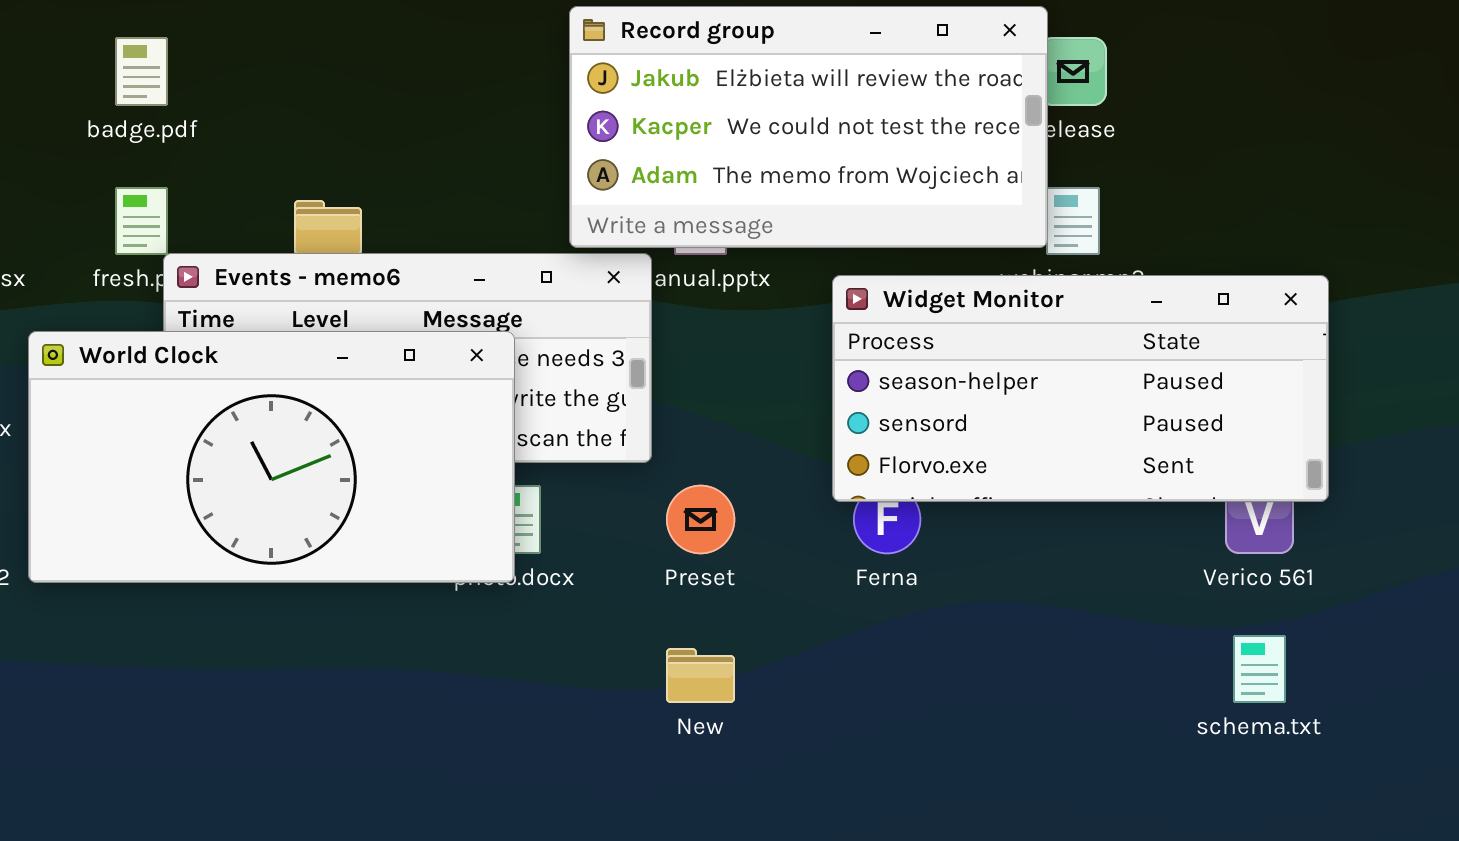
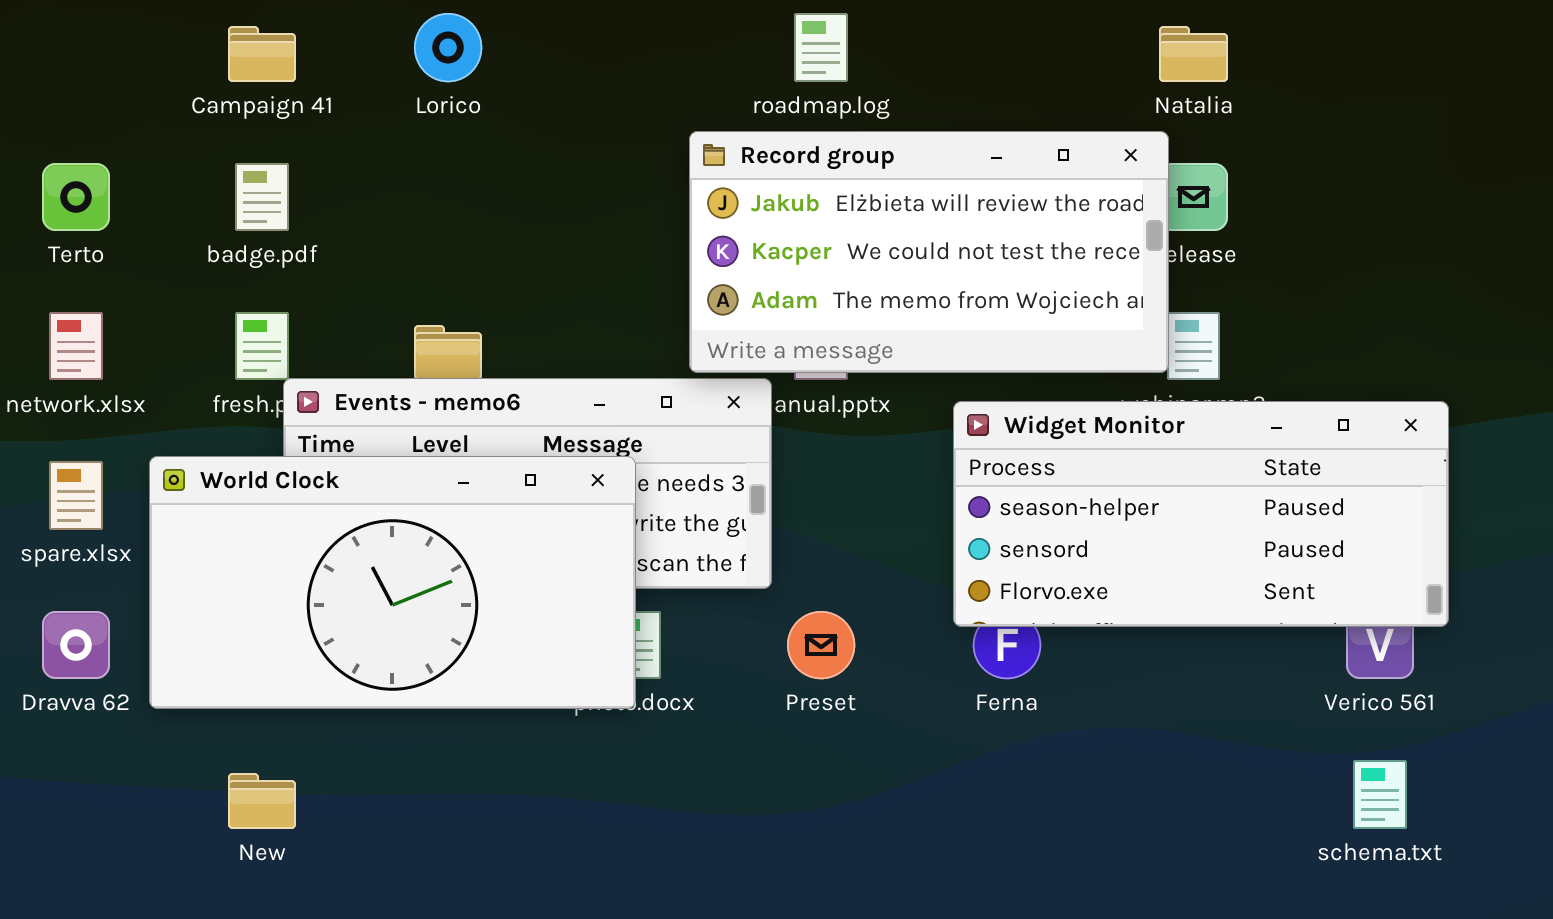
New: [666,648,735,703] -> [228,773,296,829], moved

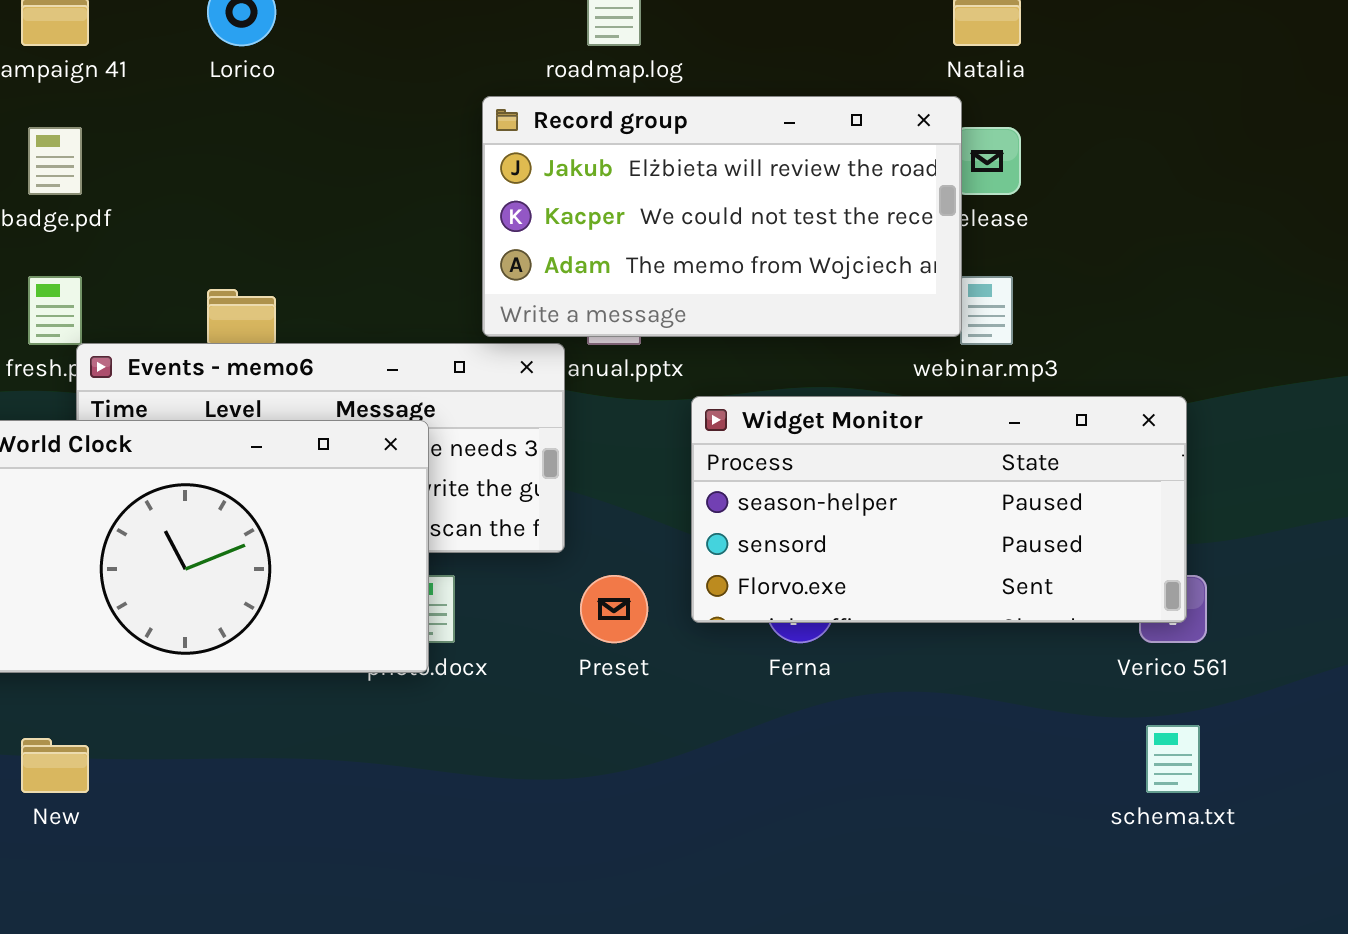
Widget Monitor: [953,401,1449,627] -> [691,396,1187,623], moved

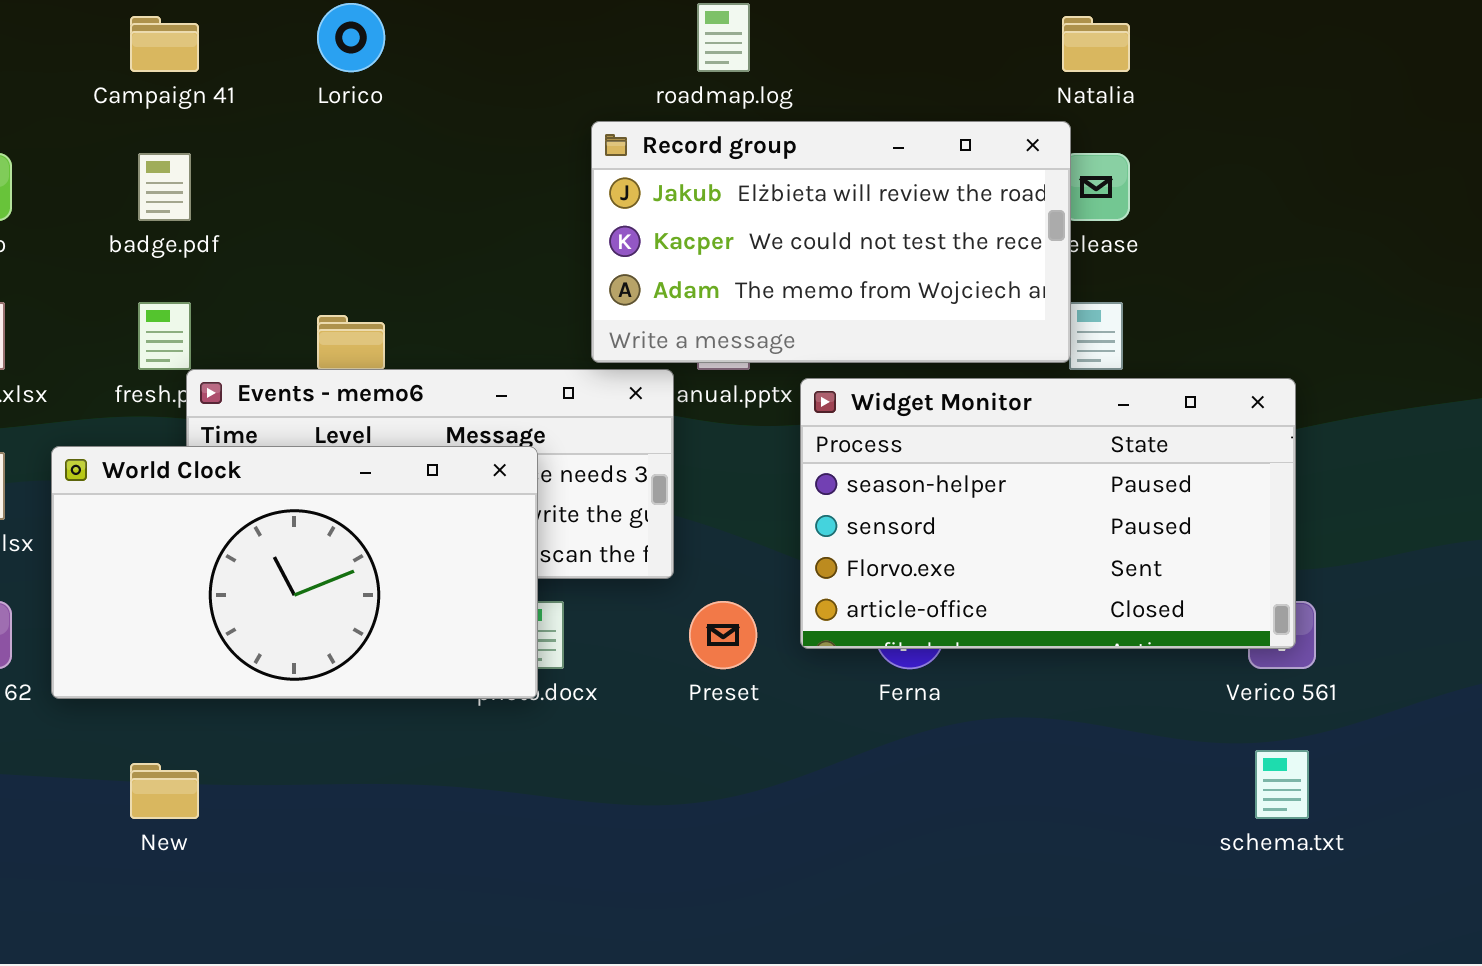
Widget Monitor: [691,396,1187,623] -> [800,378,1296,649], resized

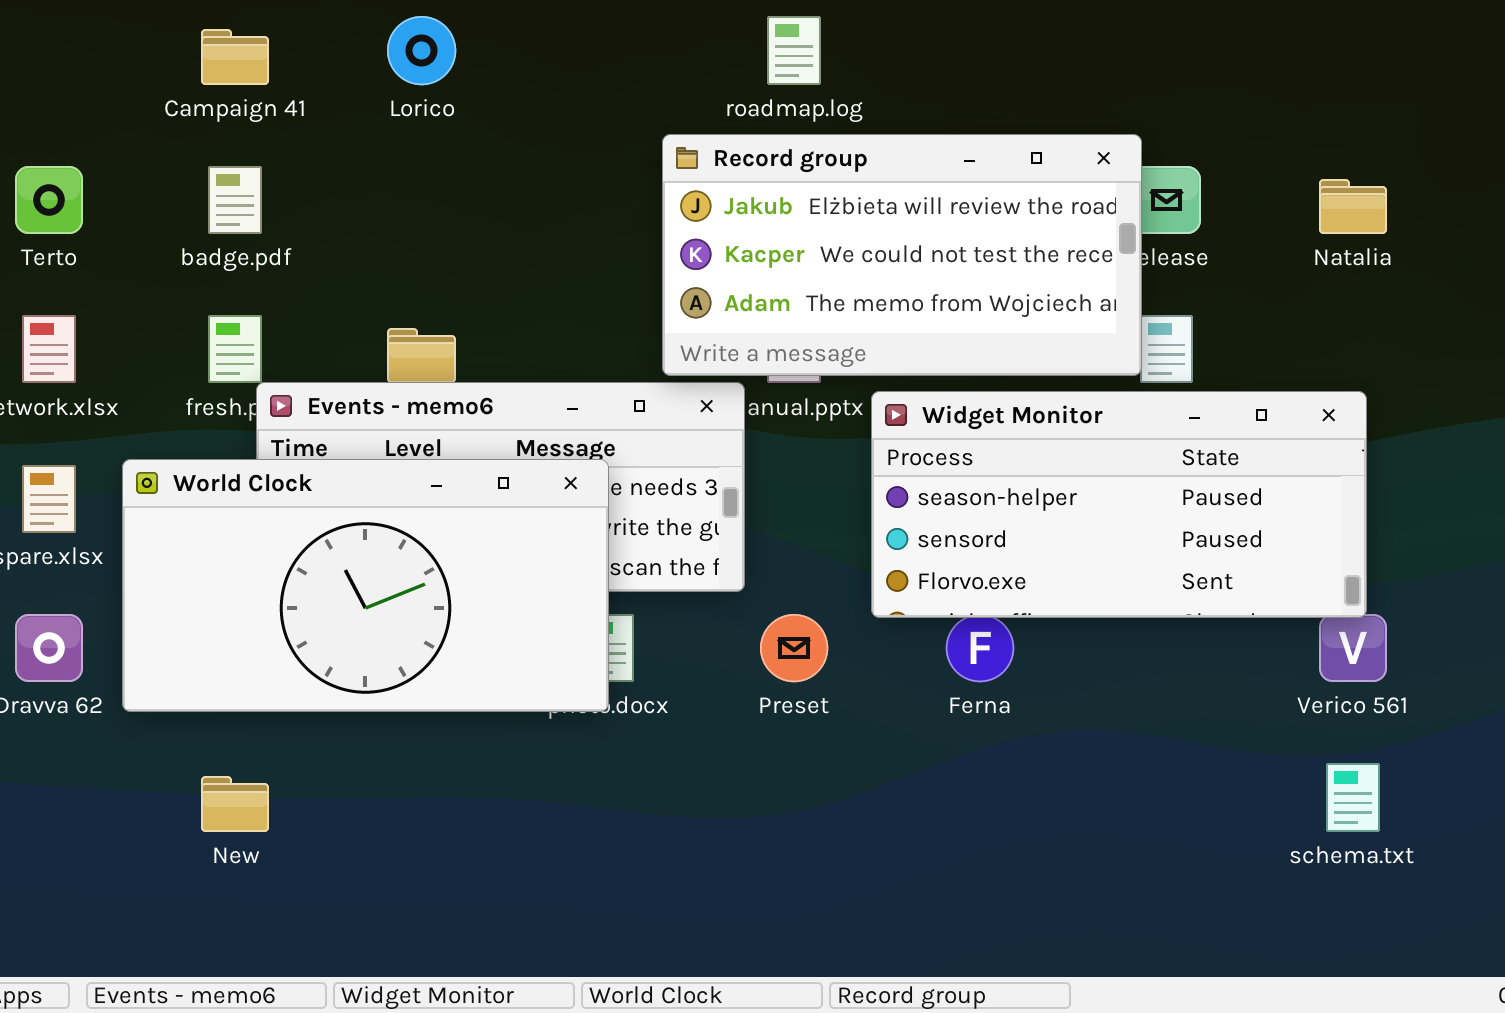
Natalia: [1062,16,1130,72] -> [1319,179,1387,234], moved
Widget Monitor: [800,378,1296,649] -> [871,391,1367,618], resized

